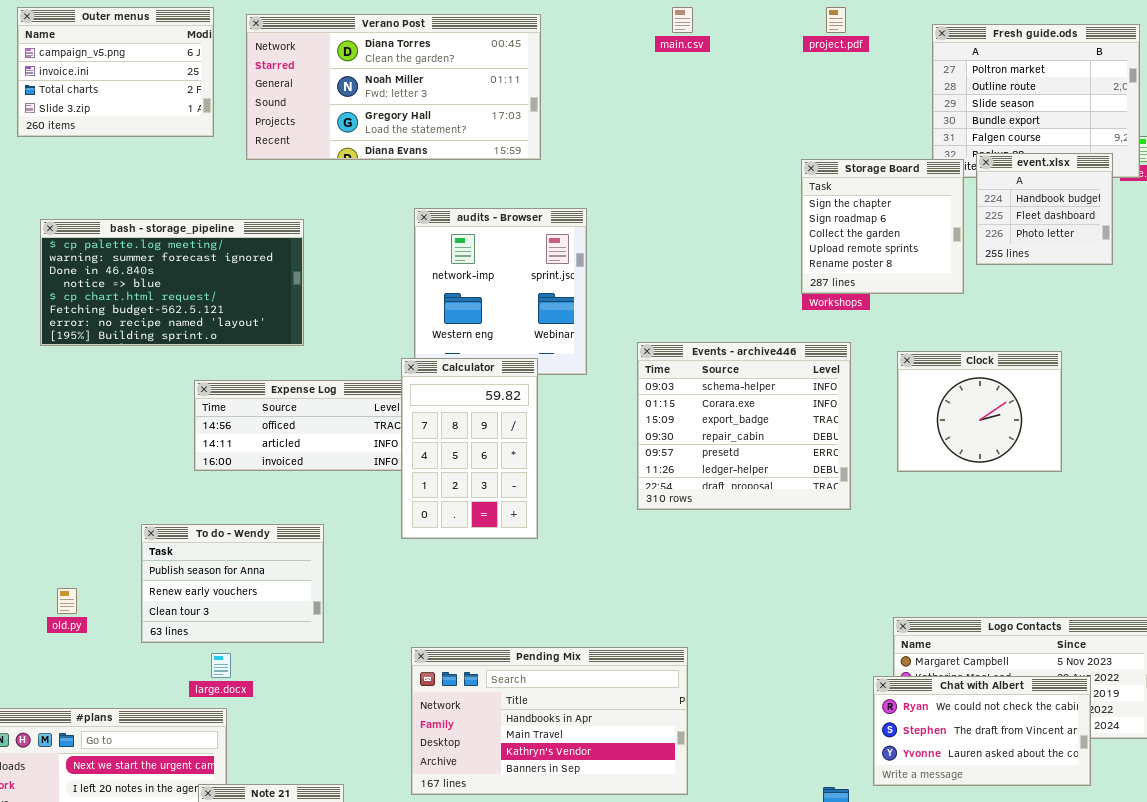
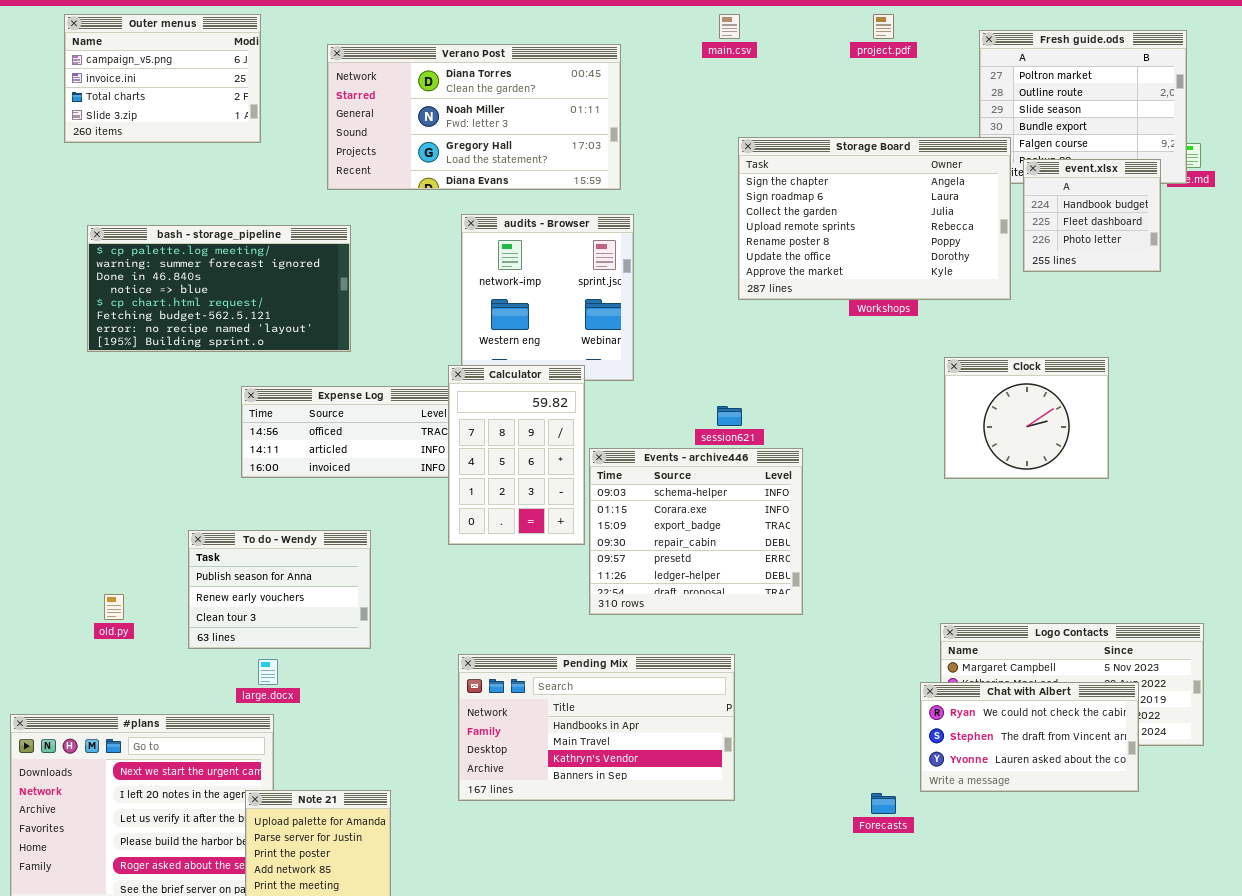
Verano Post: [246,14,541,160] -> [327,44,621,190], moved
Storage Board: [801,159,964,294] -> [738,137,1011,300], resized
Events - archive446: [637,342,851,510] -> [589,448,803,615], moved

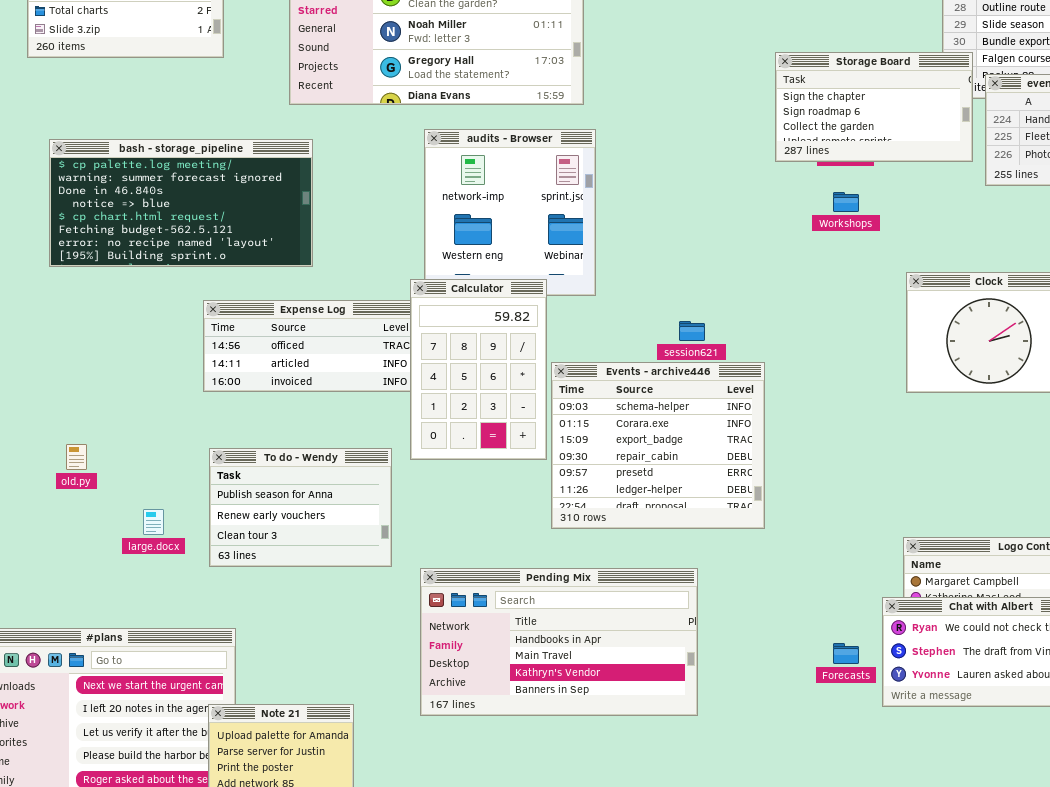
Storage Board: [738,137,1011,300] -> [775,52,973,162], resized
To do - Wendy: [188,530,371,649] -> [209,448,392,567], moved
old.py: [104,594,124,620] -> [66,444,87,470], moved
large.docx: [258,659,278,685] -> [143,509,164,535], moved
Forecasts: [871,793,896,814] -> [833,643,859,664], moved

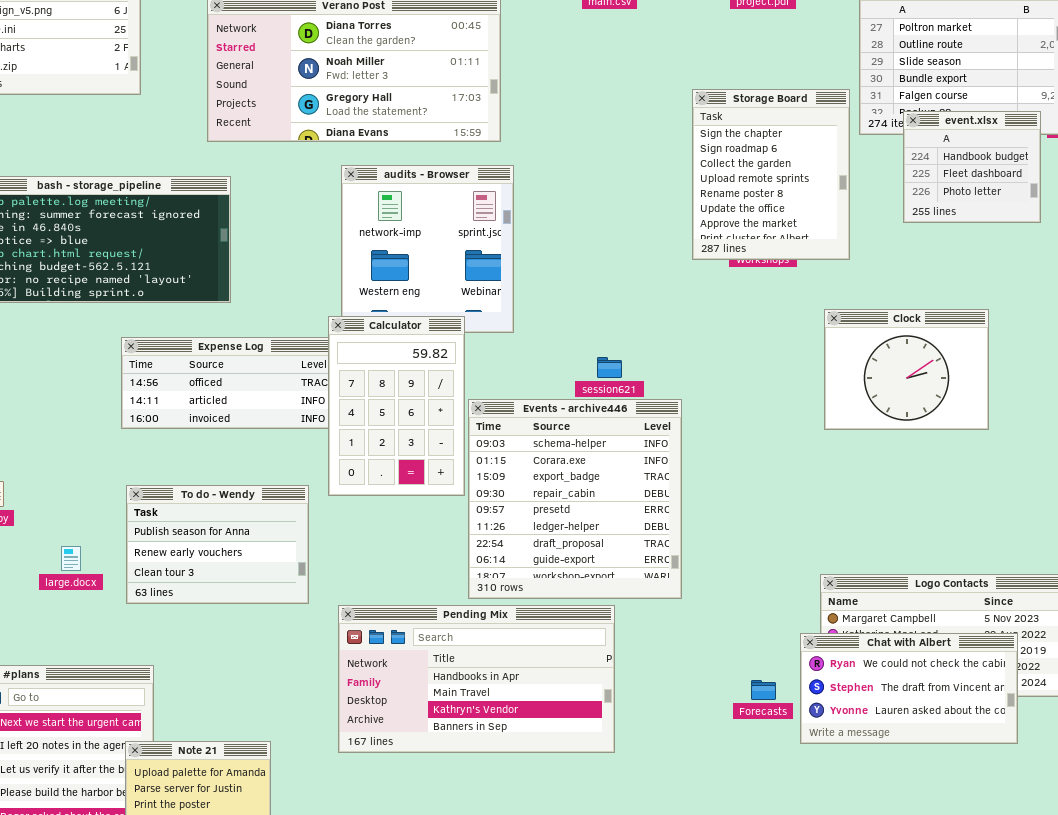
Storage Board: [775,52,973,162] -> [692,89,850,260], resized
Events - archive446: [551,362,765,529] -> [468,399,682,599], resized

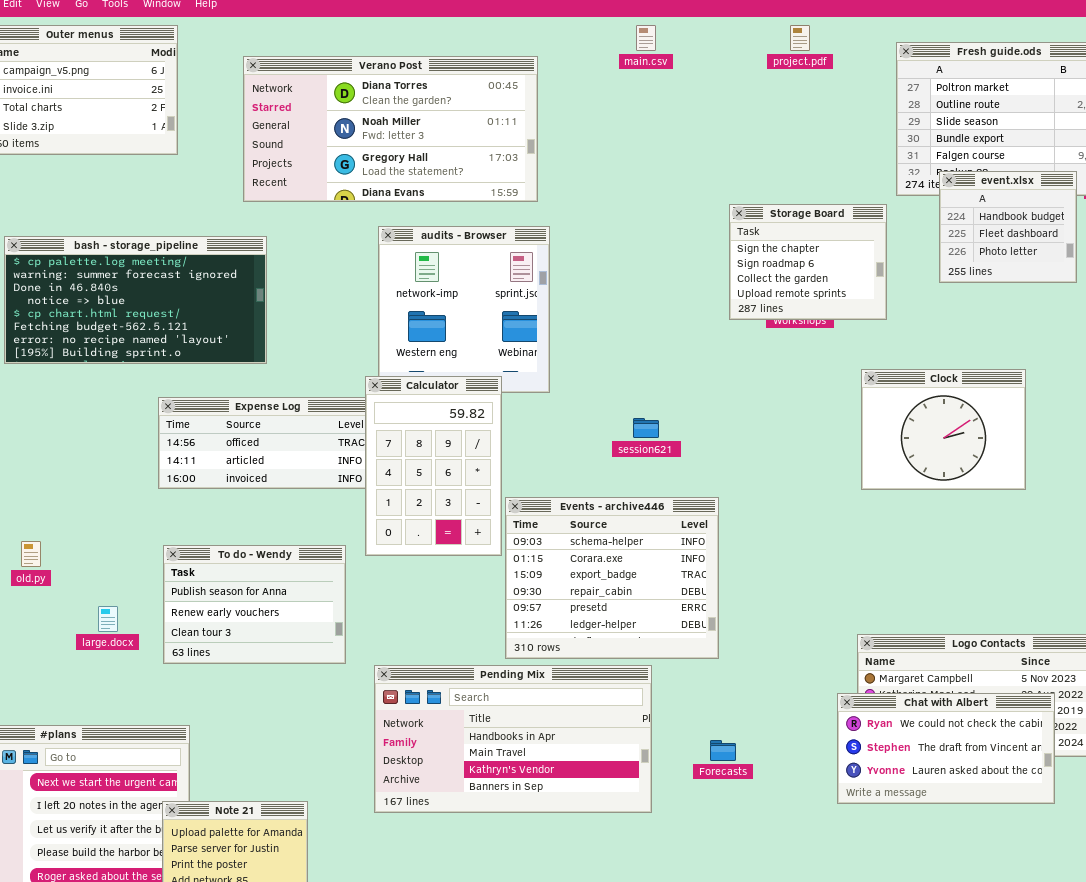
Storage Board: [692,89,850,260] -> [729,204,887,320], resized
Events - archive446: [468,399,682,599] -> [505,497,719,659], resized
Forecasts: [751,680,776,700] -> [710,740,736,761], moved

